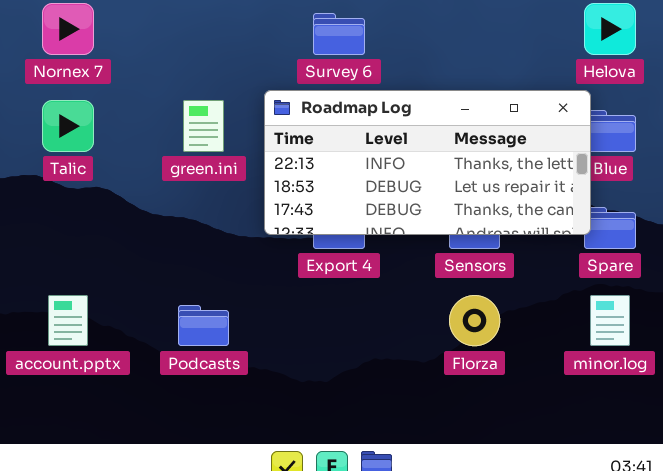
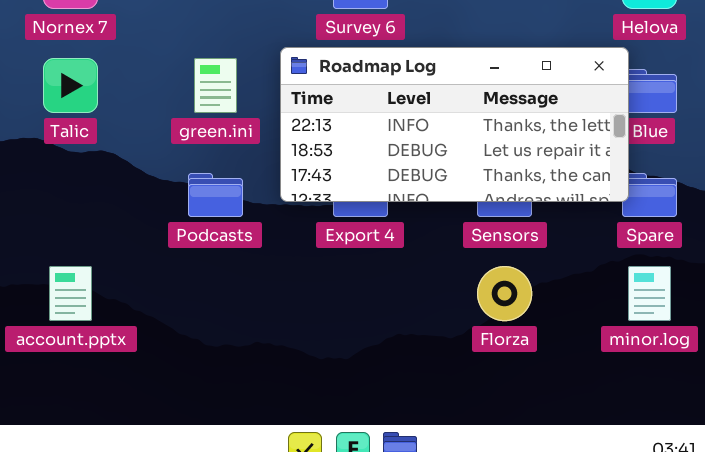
Podcasts: [178,305,229,346] -> [188,173,243,217], moved

